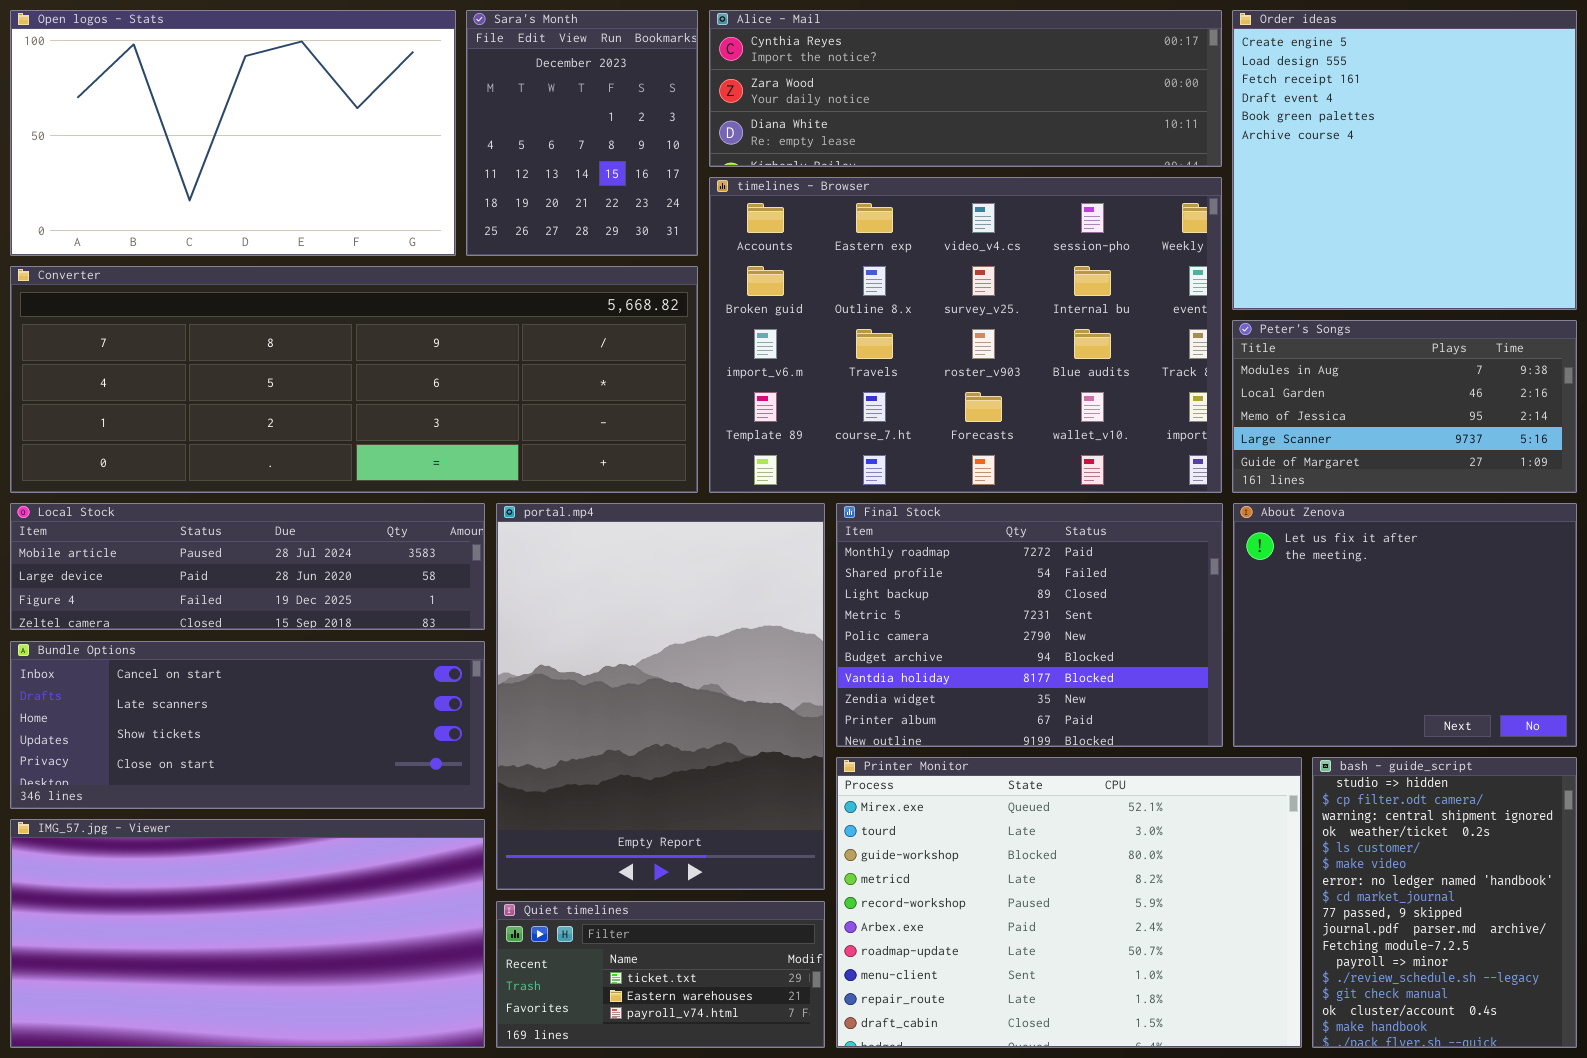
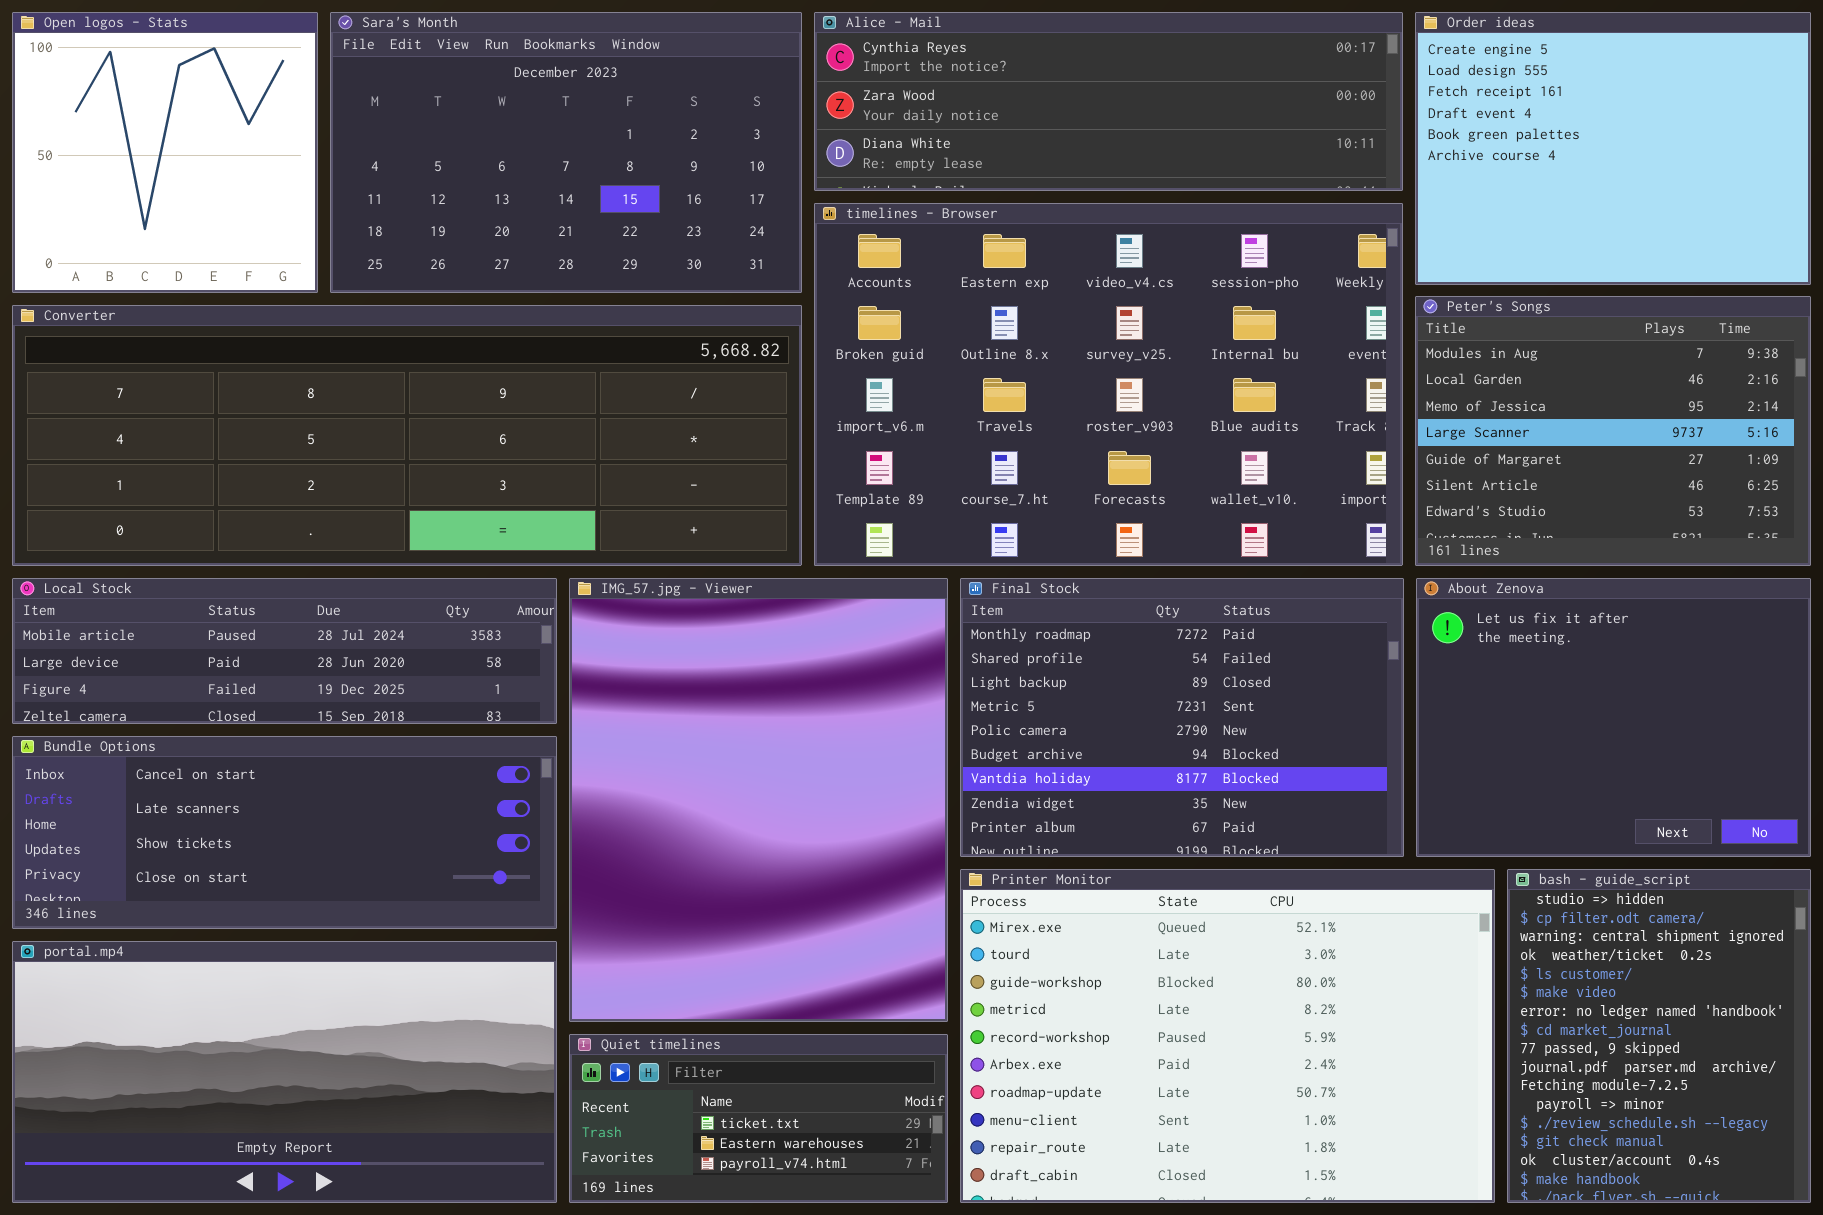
Open logos - Stats: [10,10,456,256] -> [12,12,318,293], resized
Sara's Month: [466,10,698,256] -> [330,12,802,293], resized
Order ideas: [1232,10,1577,310] -> [1415,12,1811,285], resized
Peter's Songs: [1232,320,1577,493] -> [1415,296,1811,566], resized
portal.mp4: [496,503,825,890] -> [12,941,557,1203], moved, resized
IMG_57.jpg - Viewer: [10,819,485,1048] -> [569,578,948,1022], moved, resized

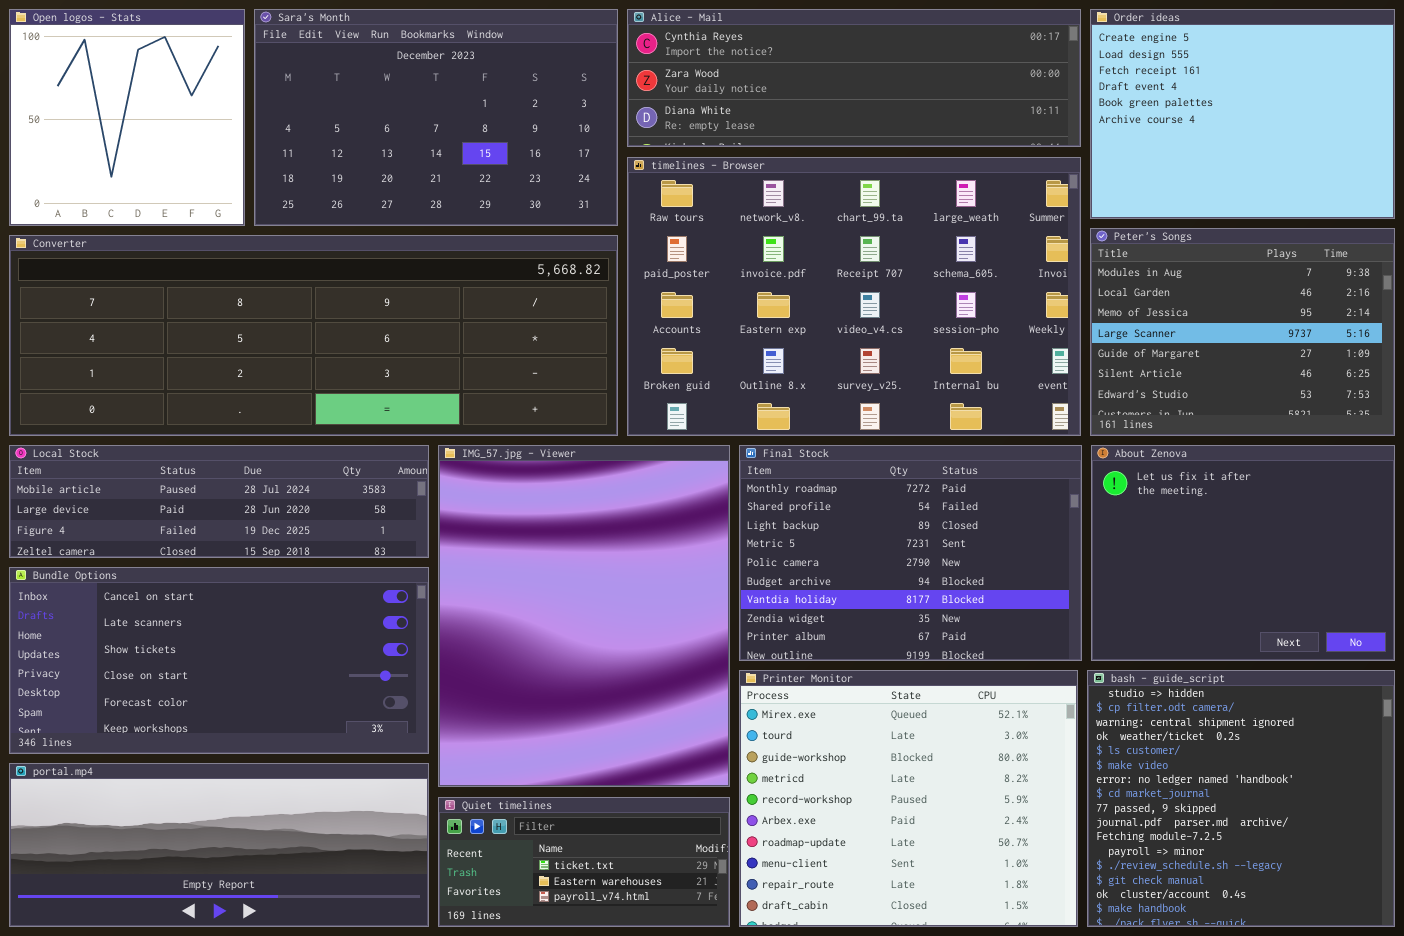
timelines - Browser: [814,203,1403,566] -> [627,157,1081,436], scrolled up 2 rows
Bundle Options: [12,736,557,929] -> [9,567,429,754], resized
Printer Monitor: [960,869,1495,1203] -> [739,670,1078,927], resized
bash - guide_script: [1507,869,1811,1203] -> [1087,670,1395,927], resized
portal.mp4: [12,941,557,1203] -> [9,763,429,927], resized

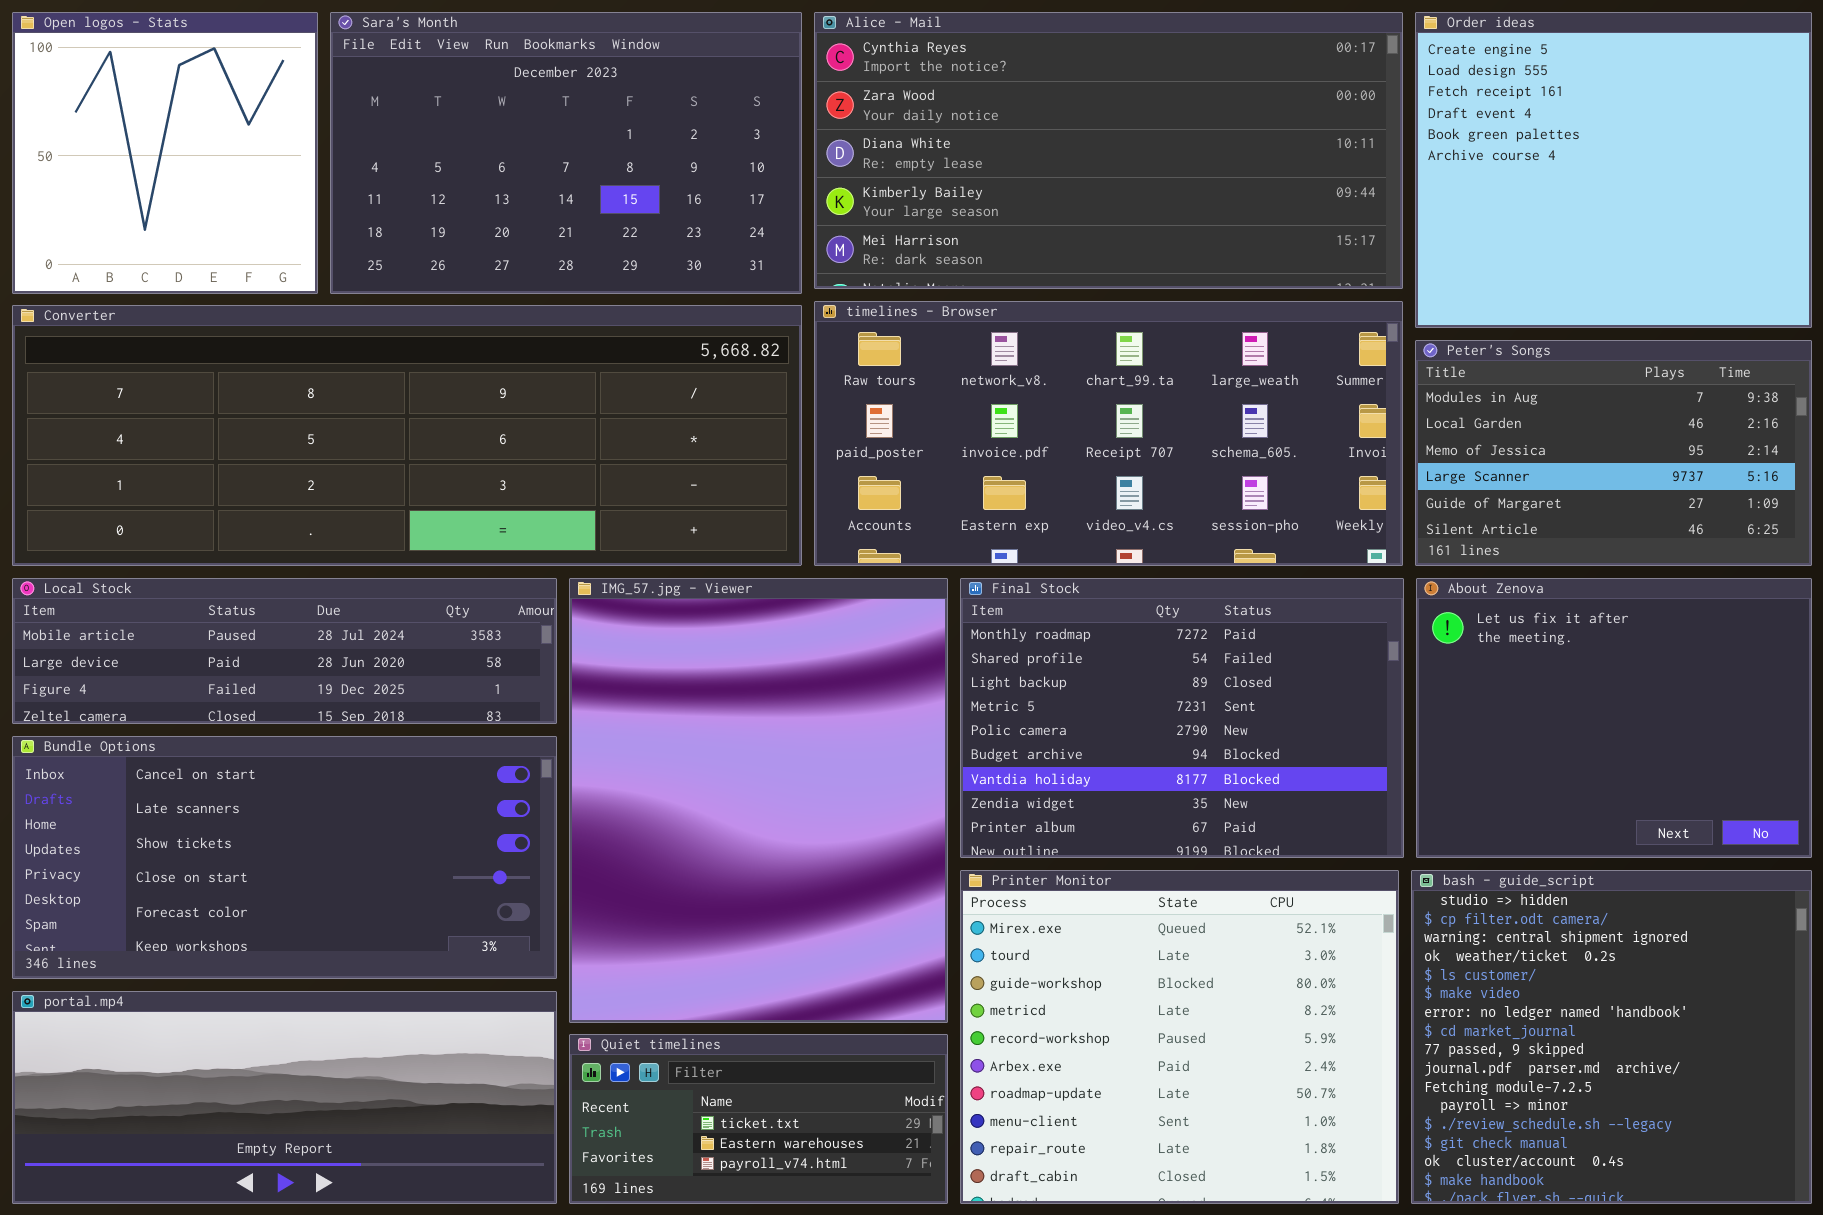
Alice - Mail: [627,9,1081,147] -> [814,12,1403,289], resized
Order ideas: [1090,9,1395,219] -> [1415,12,1812,328], resized
timelines - Browser: [627,157,1081,436] -> [814,301,1403,566], resized
Peter's Songs: [1090,228,1395,436] -> [1415,340,1812,566], resized

